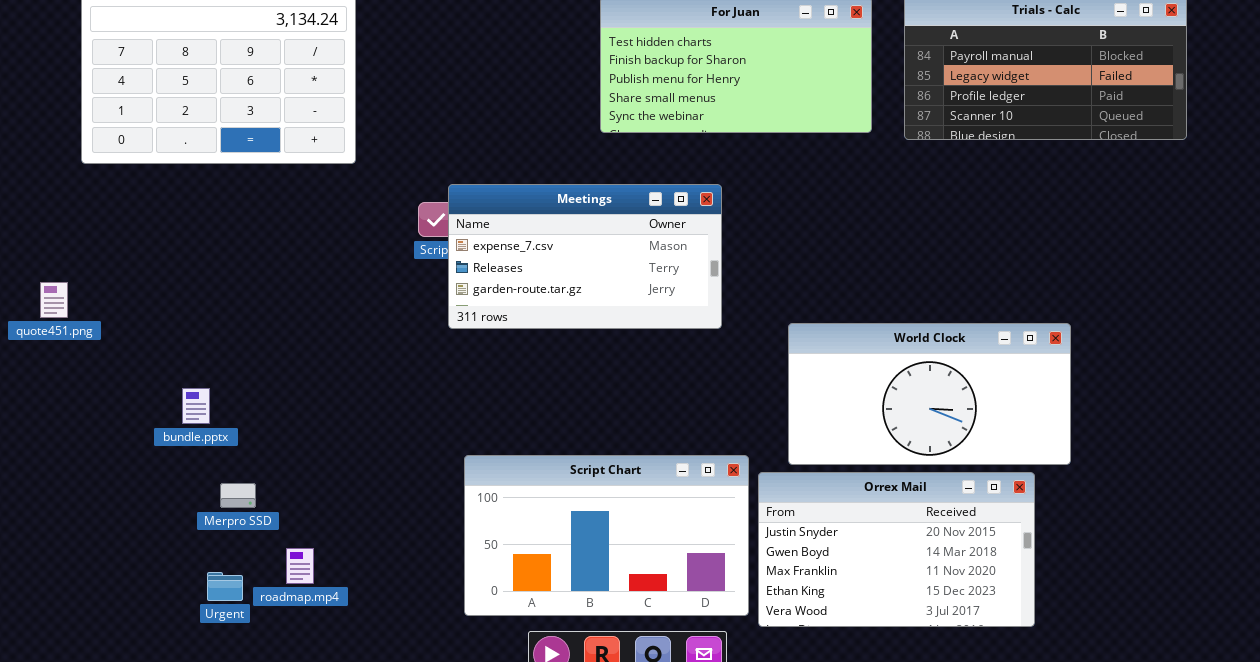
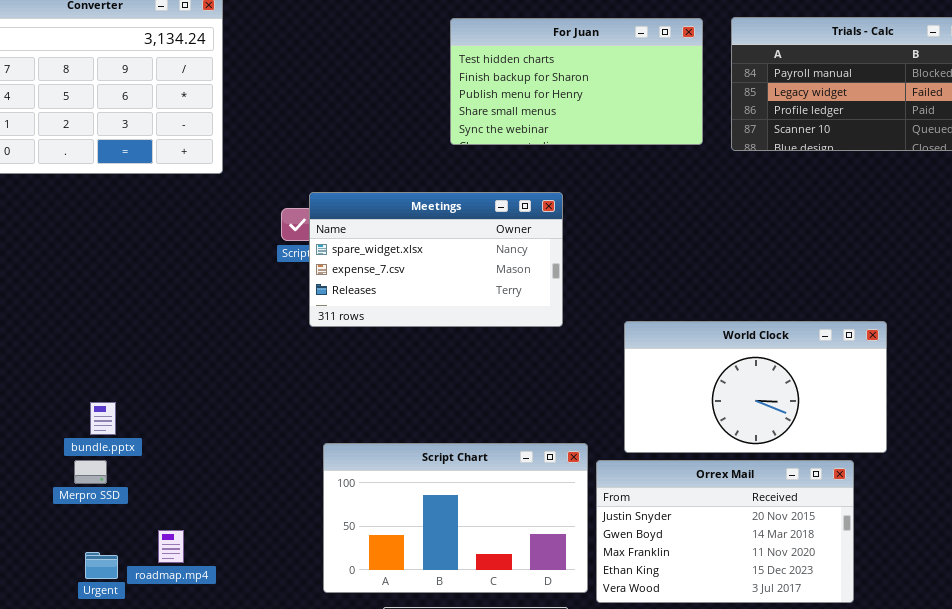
Meetings: [448,184,722,329] -> [309,192,563,327], scrolled up 1 row
bundle.pptx: [182,388,210,424] -> [90,402,116,435], moved
Merpro SSD: [220,483,256,508] -> [74,460,107,484], moved

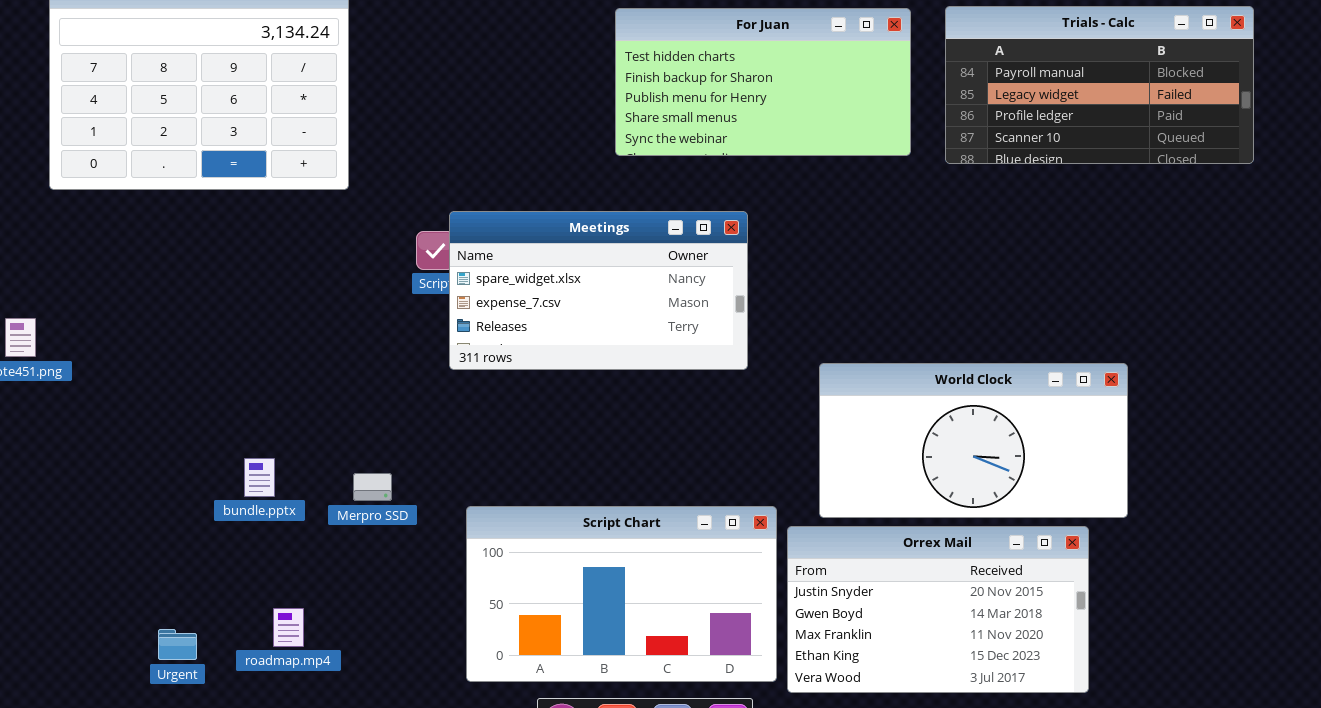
bundle.pptx: [90,402,116,435] -> [244,458,275,497], moved
Merpro SSD: [74,460,107,484] -> [353,473,392,501], moved
Urgent: [85,552,118,579] -> [158,629,197,660], moved

